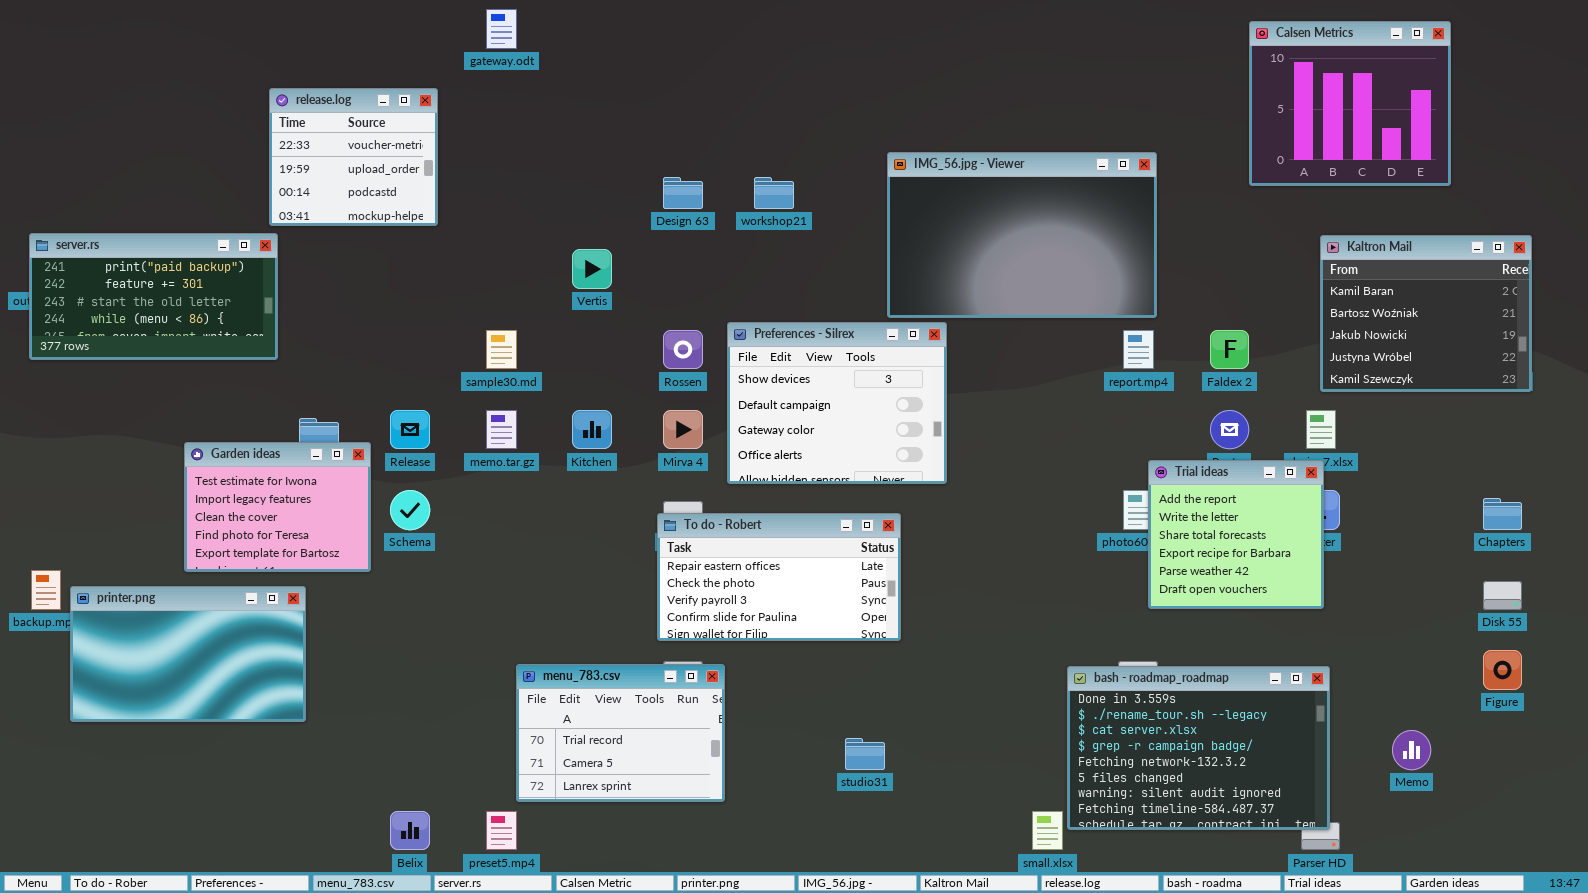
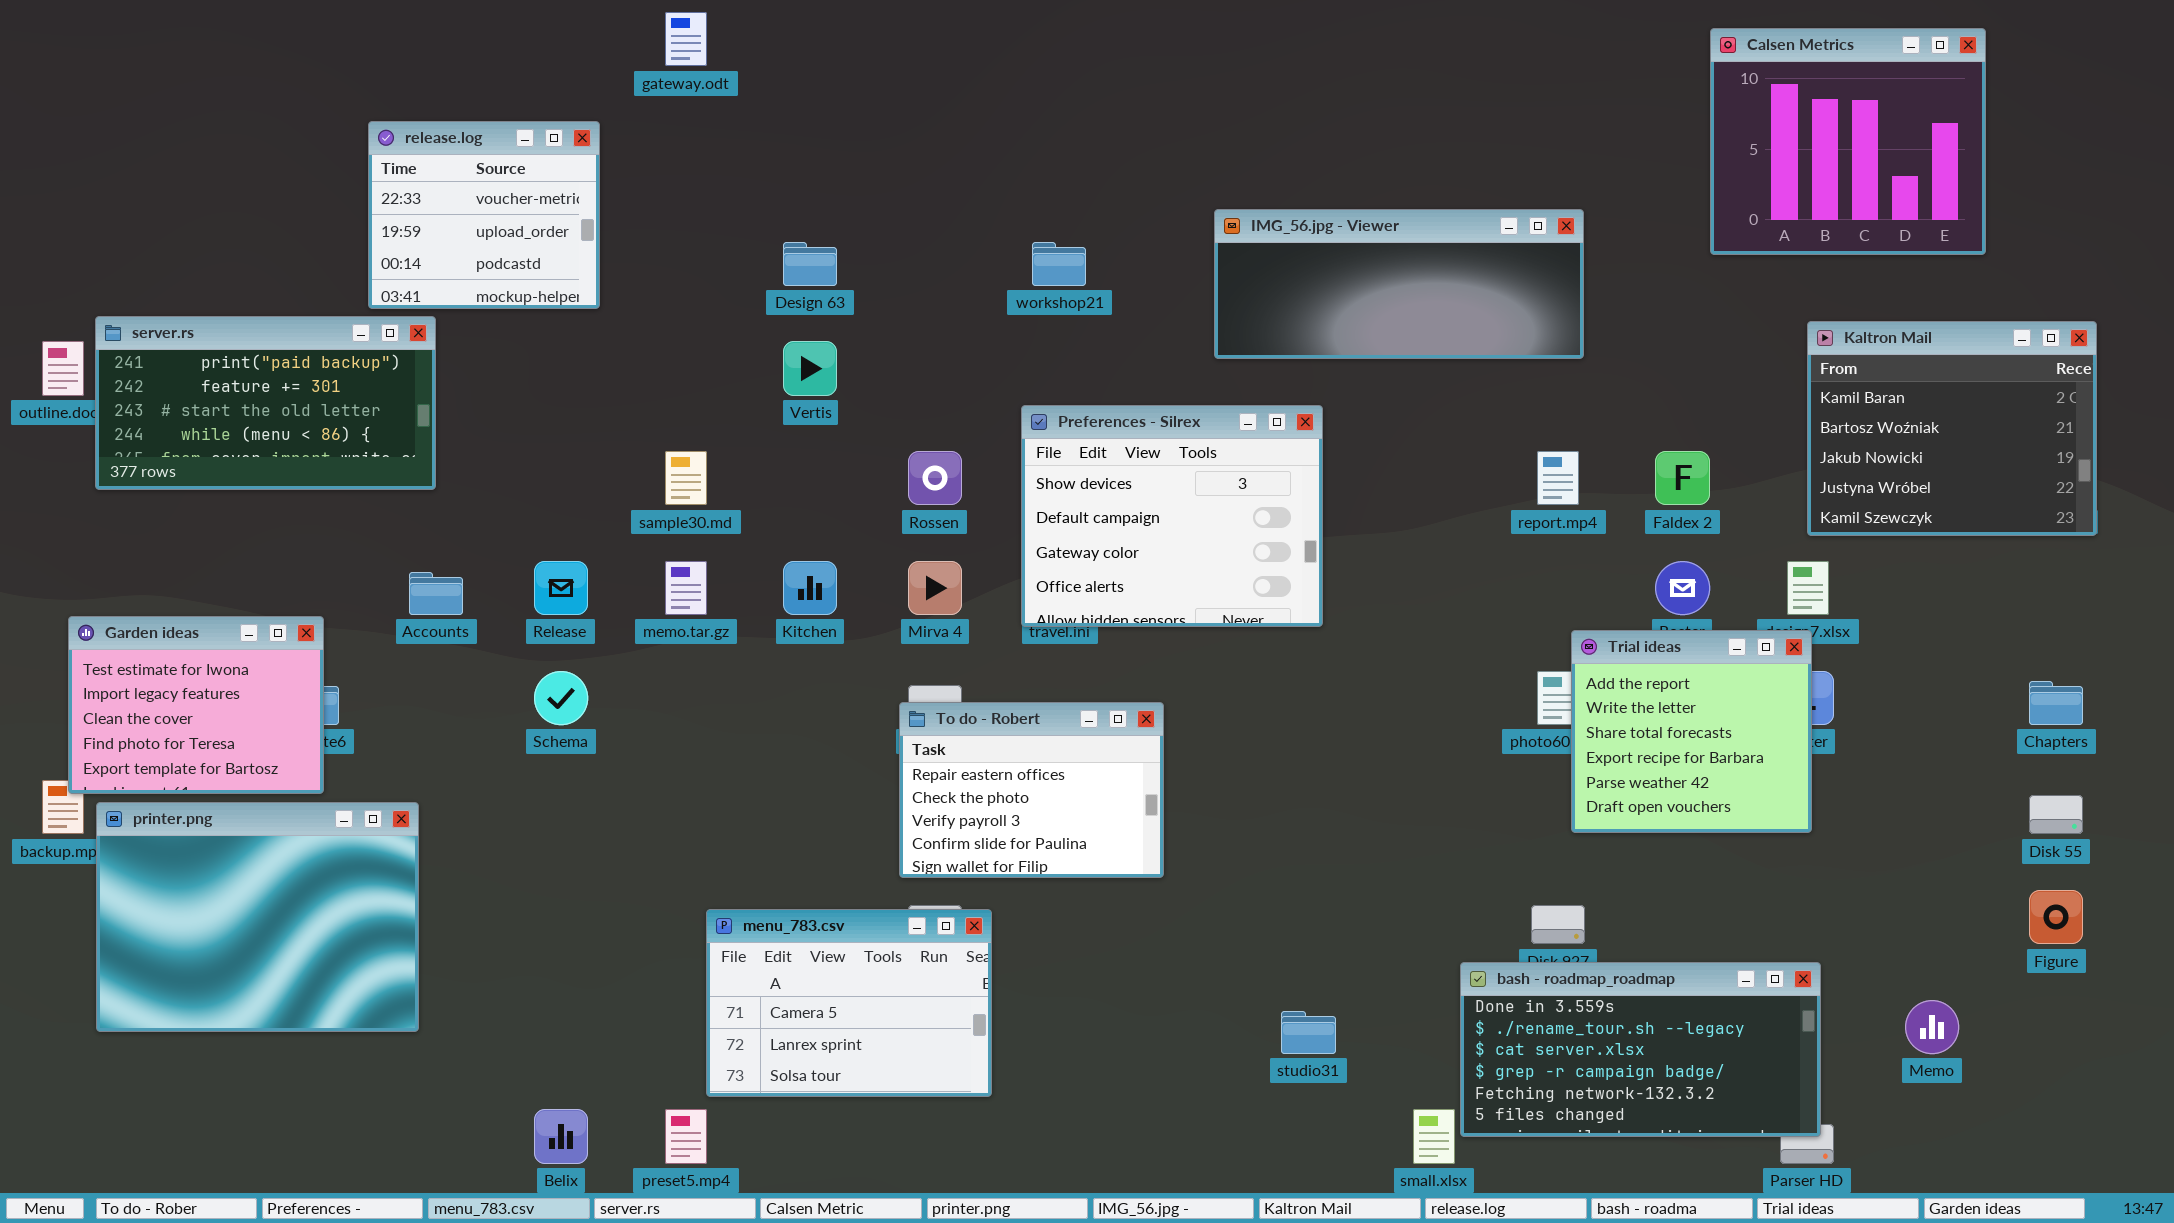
IMG_56.jpg - Viewer: [887,152,1157,318] -> [1214,209,1584,359], resized
Design 63: [663,177,703,209] -> [783,242,837,286], moved
server.rs: [29,233,278,360] -> [95,316,436,490], moved
Preferences - Silrex: [727,322,947,484] -> [1021,405,1323,627], moved
Garden ideas: [184,442,371,572] -> [68,616,324,794], moved
To do - Robert: [657,513,901,641] -> [899,702,1164,878], resized
printer.png: [70,586,306,722] -> [96,802,419,1032], resized
menu_783.csv: [516,664,725,802] -> [706,909,992,1097], scrolled down 1 row
bash - roadmap_roadmap: [1067,666,1330,830] -> [1460,962,1821,1137], resized
studio31: [845,738,885,770] -> [1281,1011,1336,1054], moved

